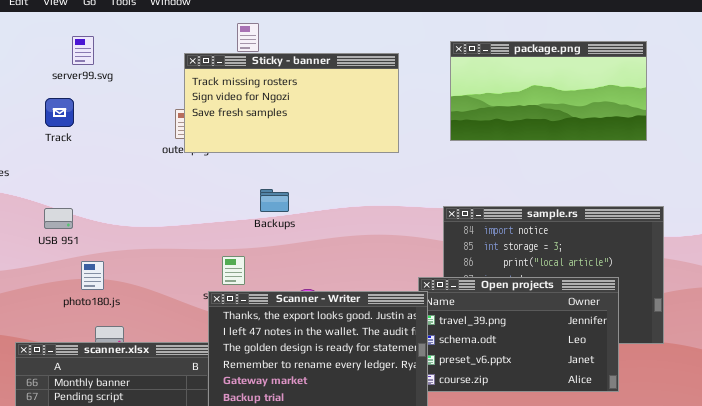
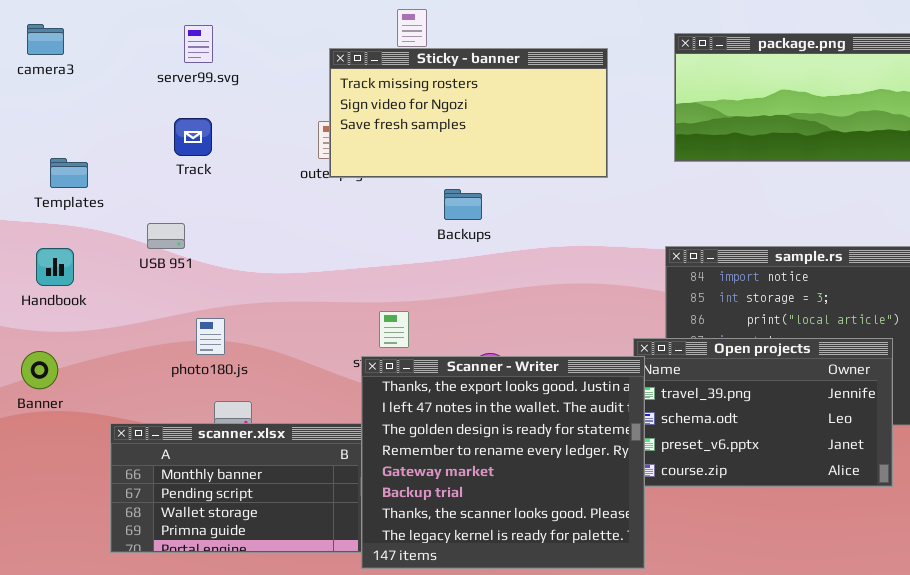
Track: [45,98,74,127] -> [174,118,212,156], moved
Backups: [260,189,289,212] -> [444,189,482,220], moved
USB 951: [44,208,73,229] -> [147,223,185,249], moved

